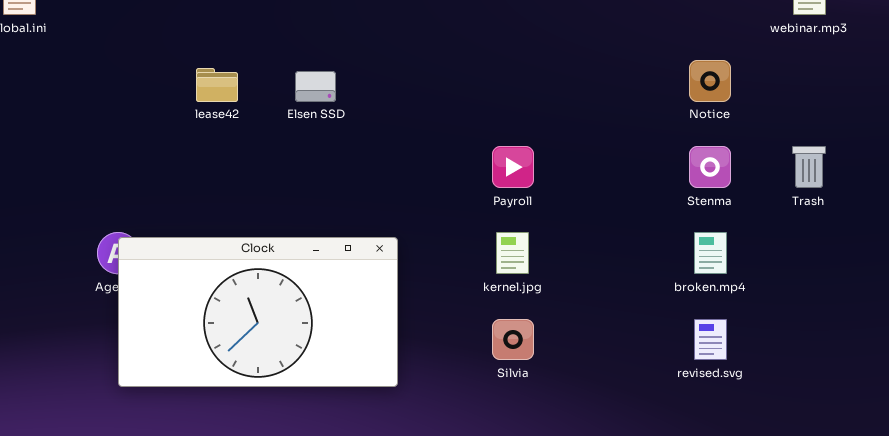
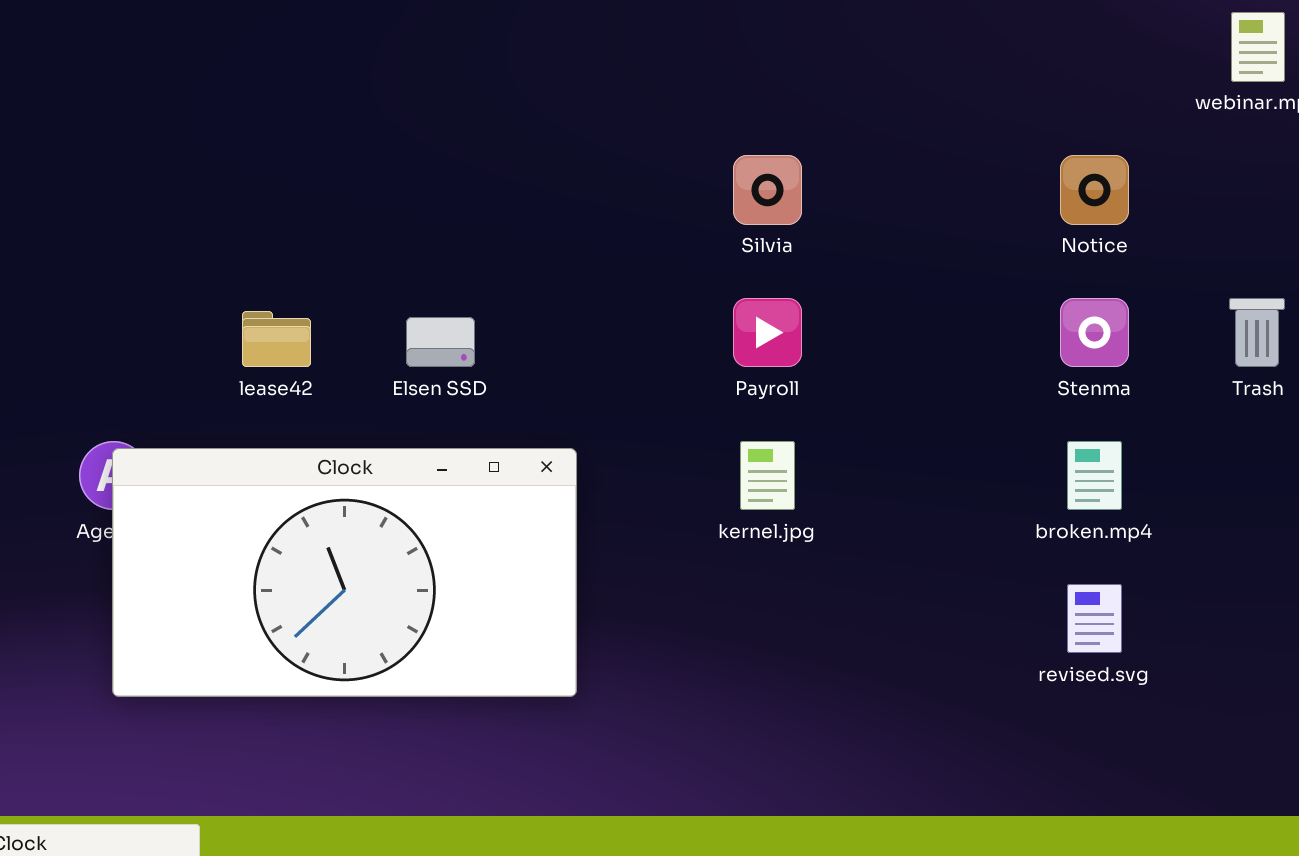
lease42: [196,68,238,102] -> [242,311,311,367], moved
Elsen SSD: [295,71,336,102] -> [406,317,475,367], moved
Silvia: [492,319,534,360] -> [733,155,802,225], moved

